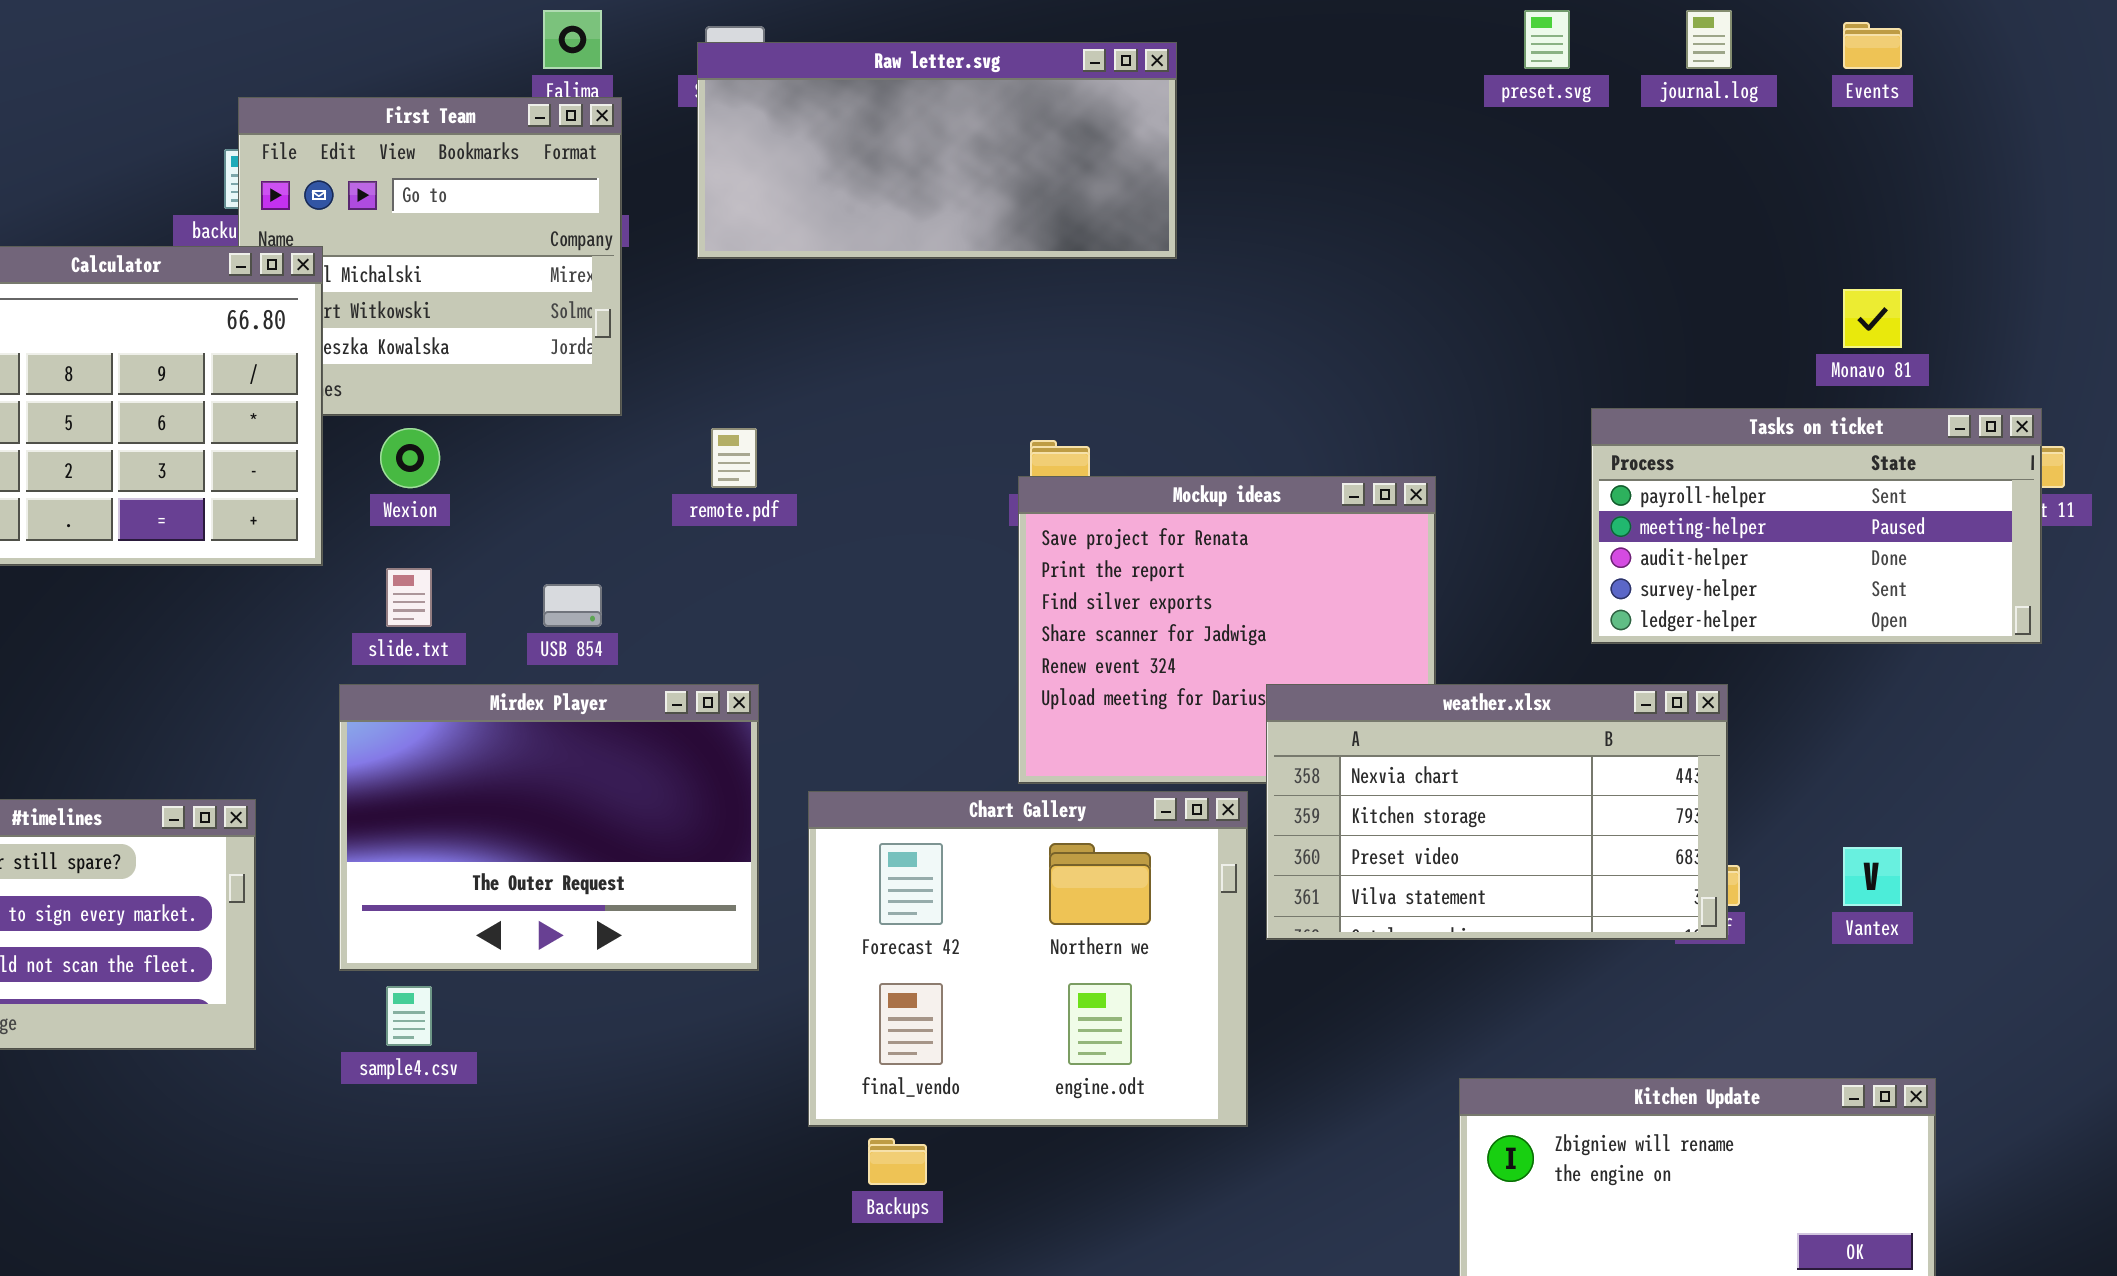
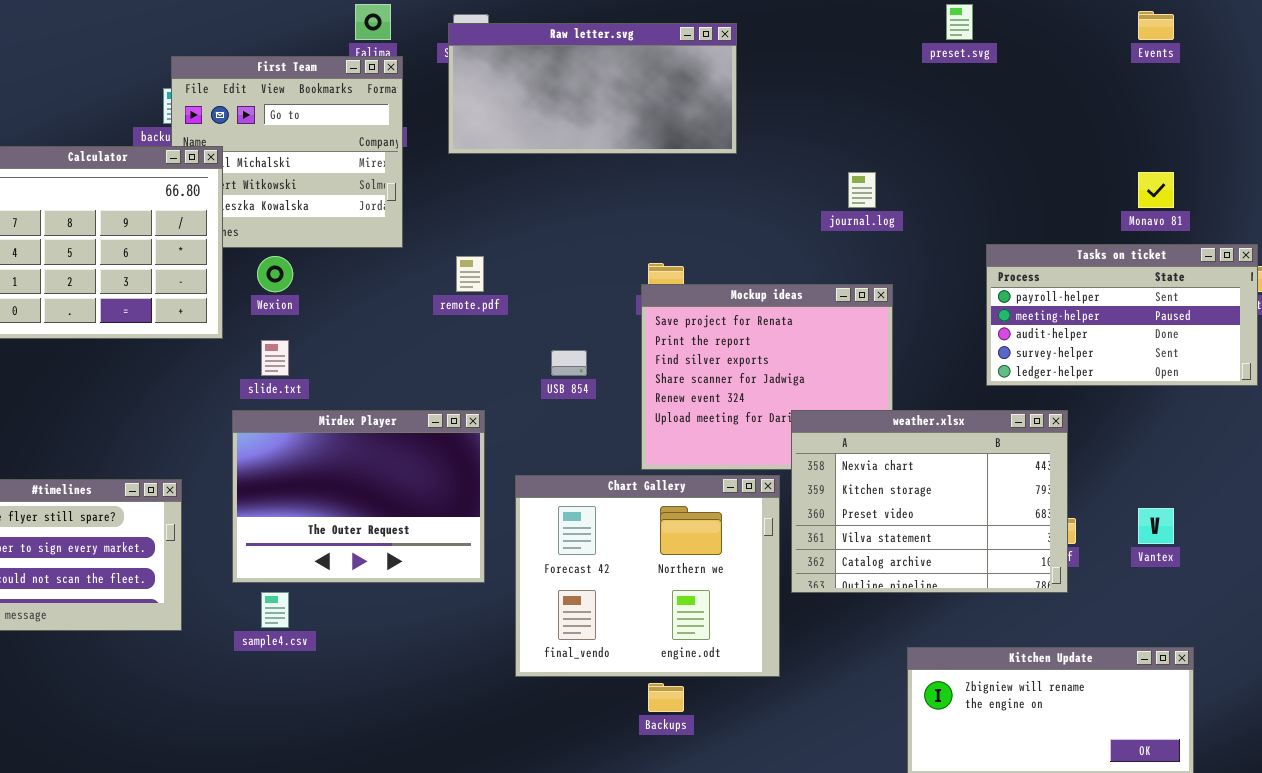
journal.log: [1686,10,1732,69] -> [848,172,876,208], moved
USB 854: [543,584,602,627] -> [551,350,587,376], moved
weather.xlsx: [1266,684,1728,940] -> [791,410,1068,593], resized
Backups: [868,1138,927,1185] -> [648,683,684,712], moved

